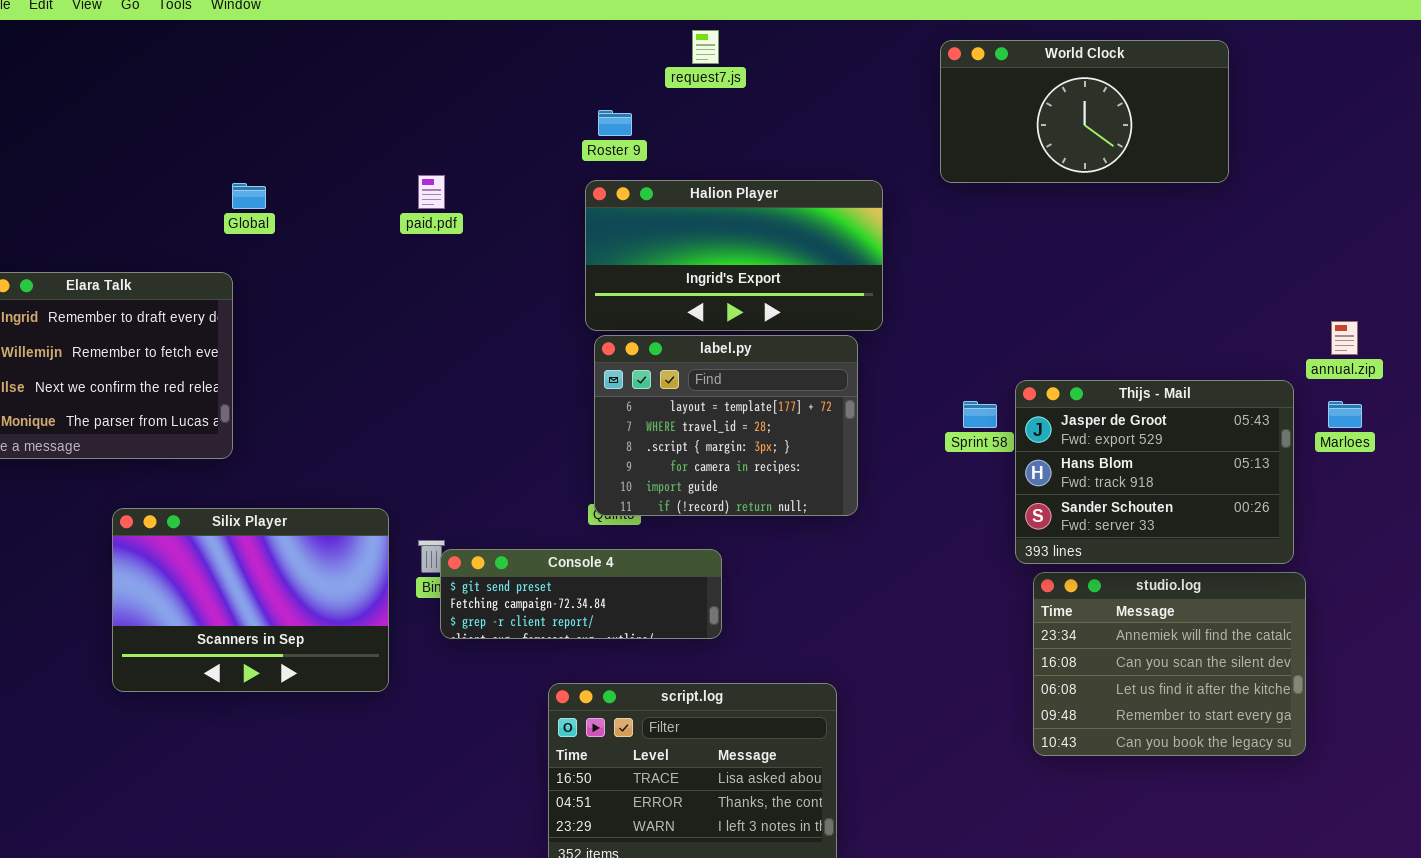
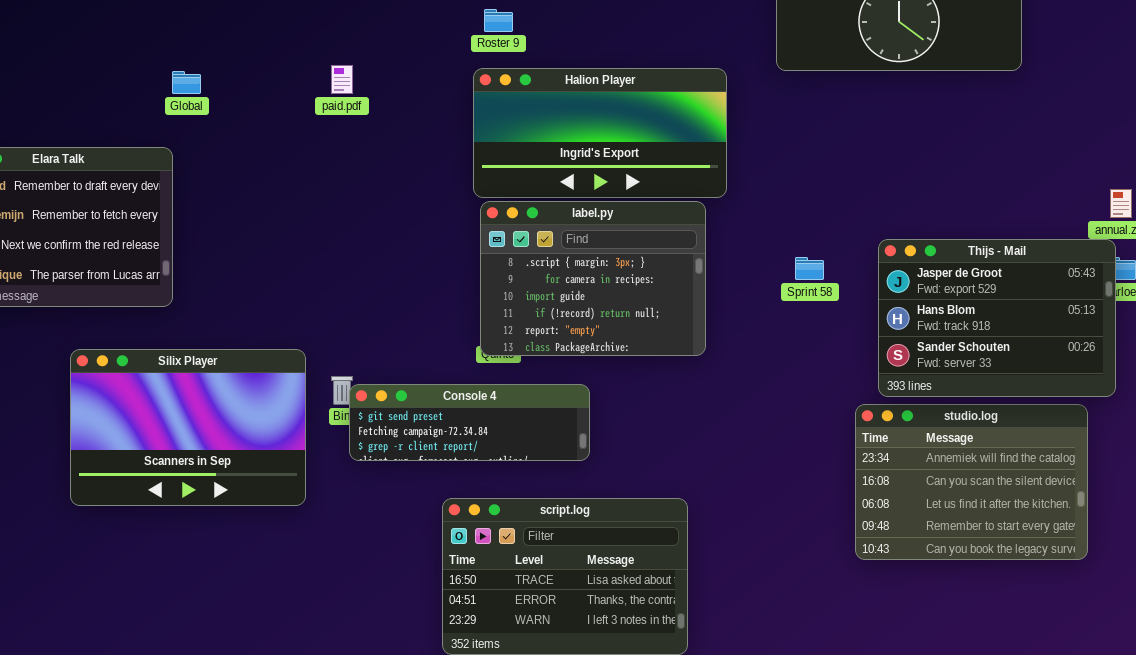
label.py: [594,335,858,516] -> [480,201,706,356], scrolled down 2 rows
Thijs - Mail: [1015,380,1294,564] -> [878,239,1116,397], moved

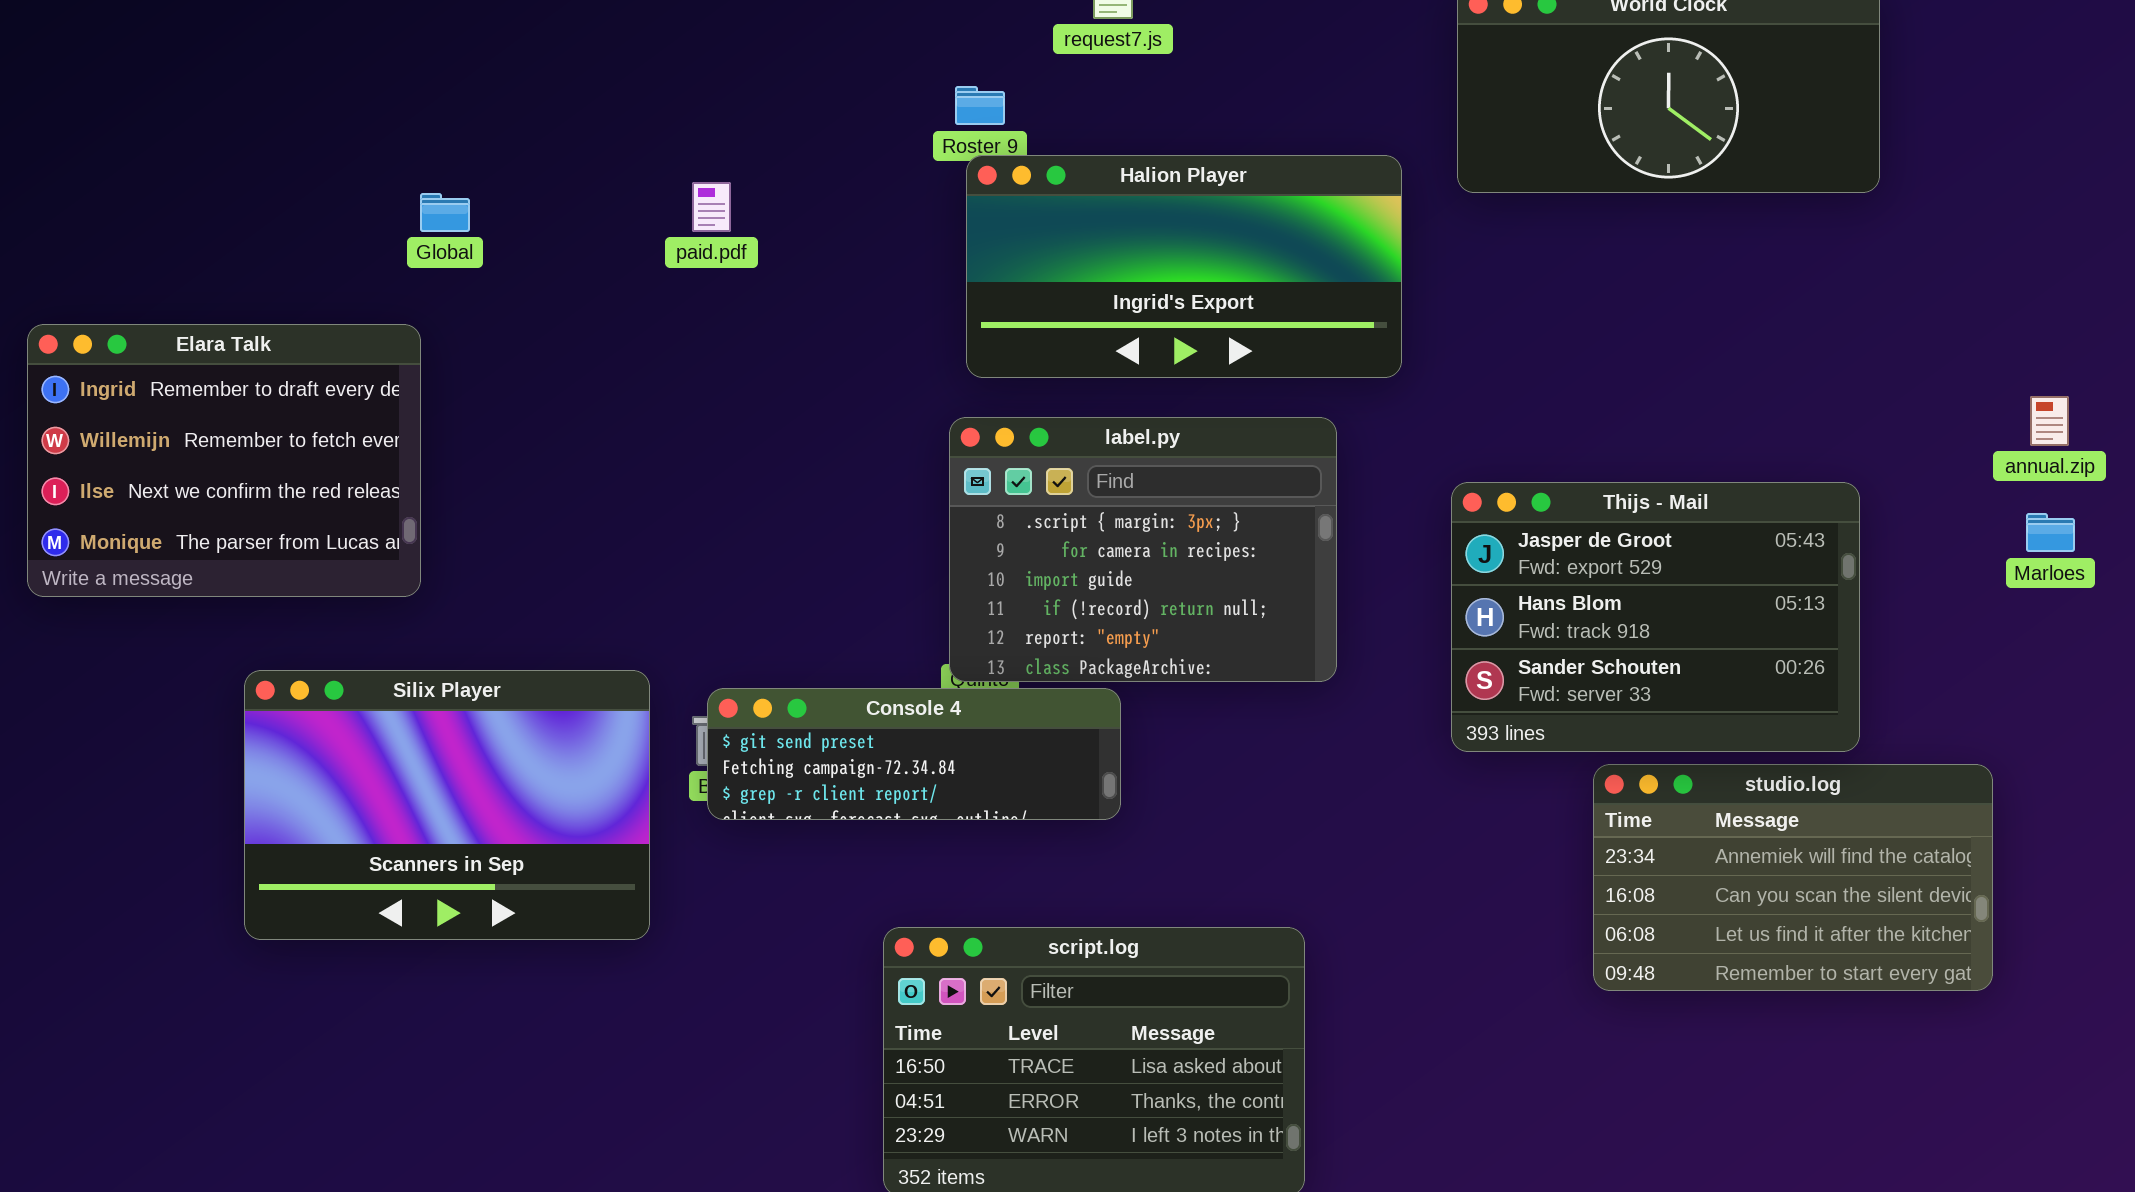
Halion Player: [473,68,727,198] -> [966,155,1402,378], moved
Thijs - Mail: [878,239,1116,397] -> [1451,482,1860,752], moved
Console 4: [349,384,590,461] -> [707,688,1121,820], moved
studio.log: [855,404,1088,560] -> [1593,764,1993,991], resized

